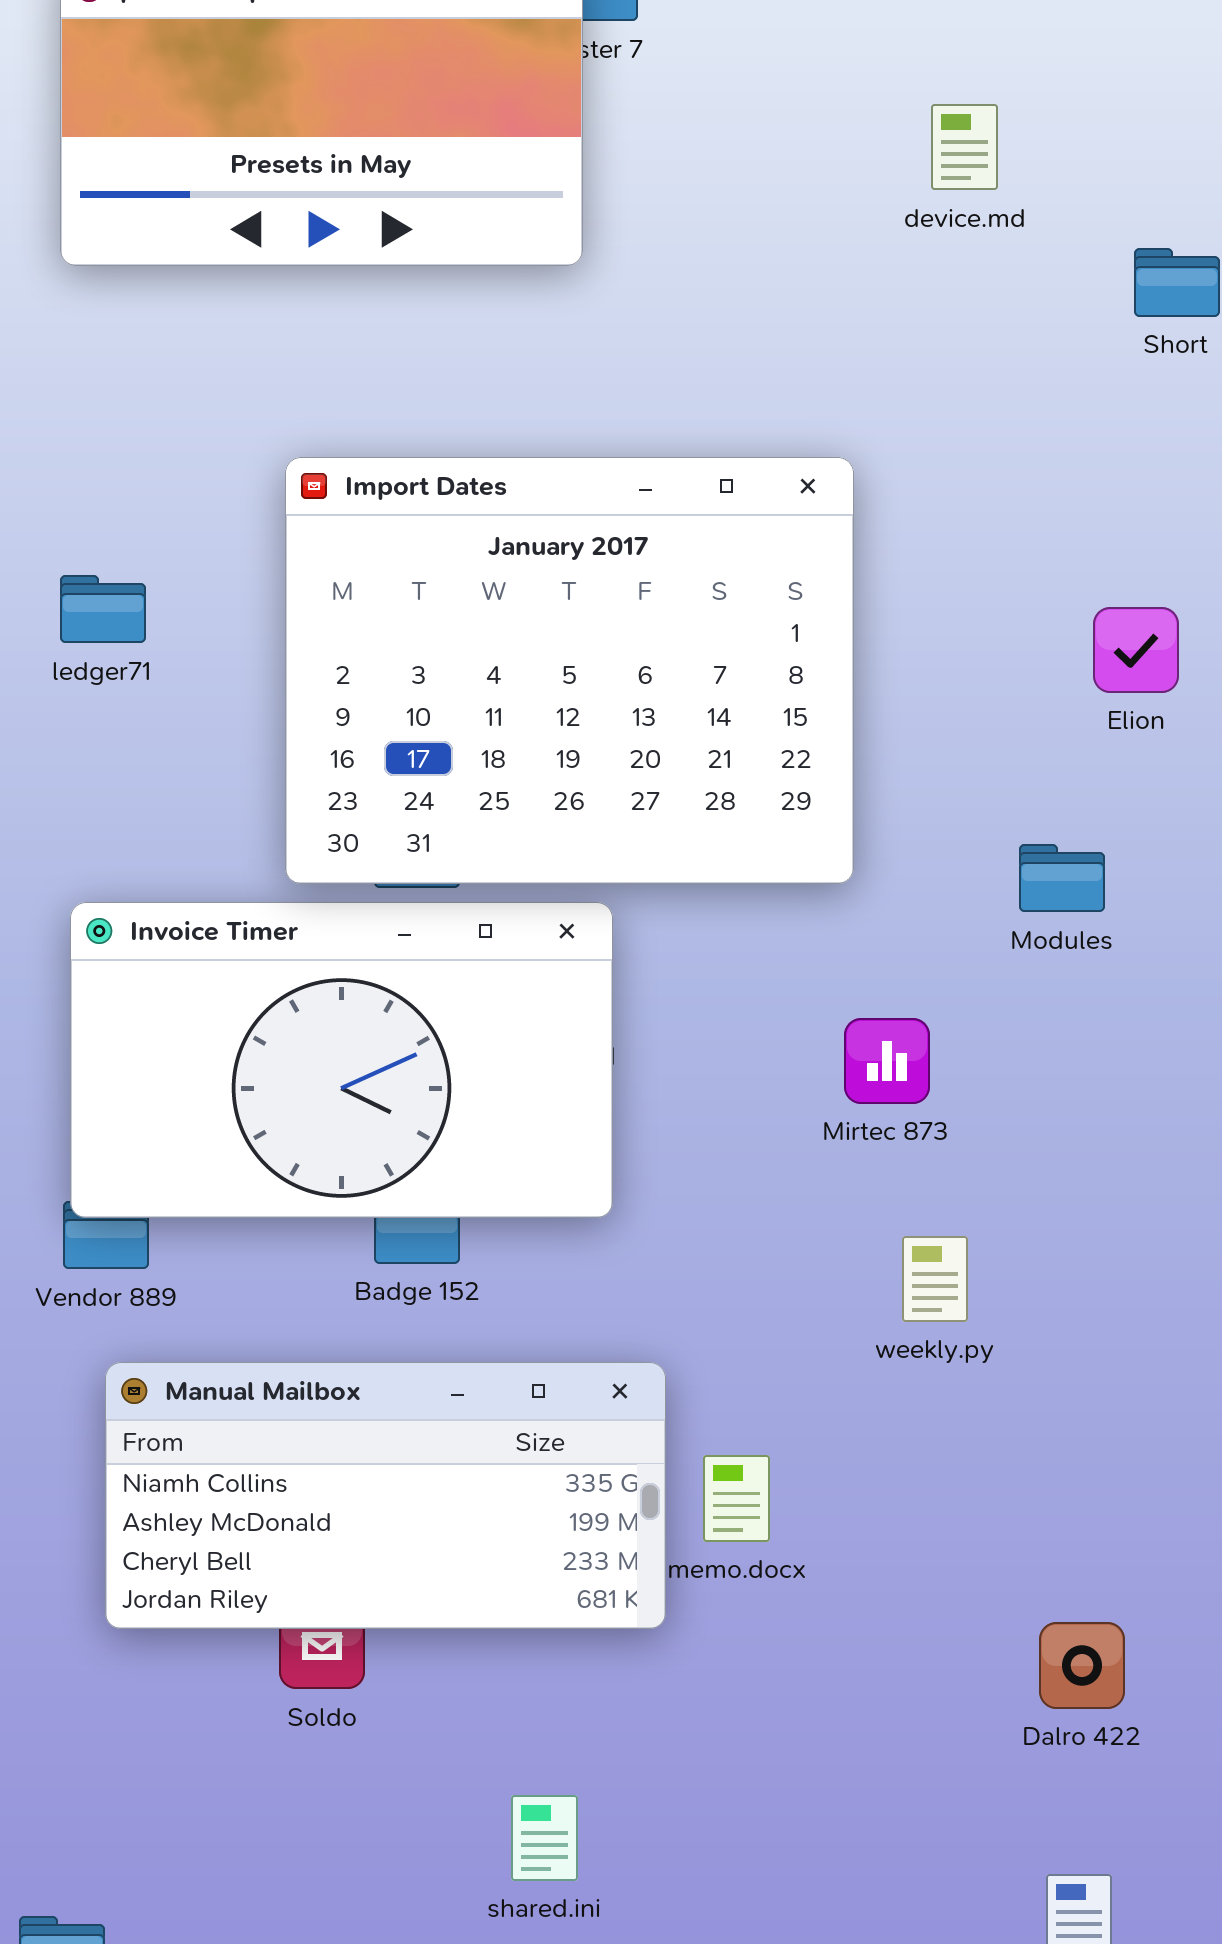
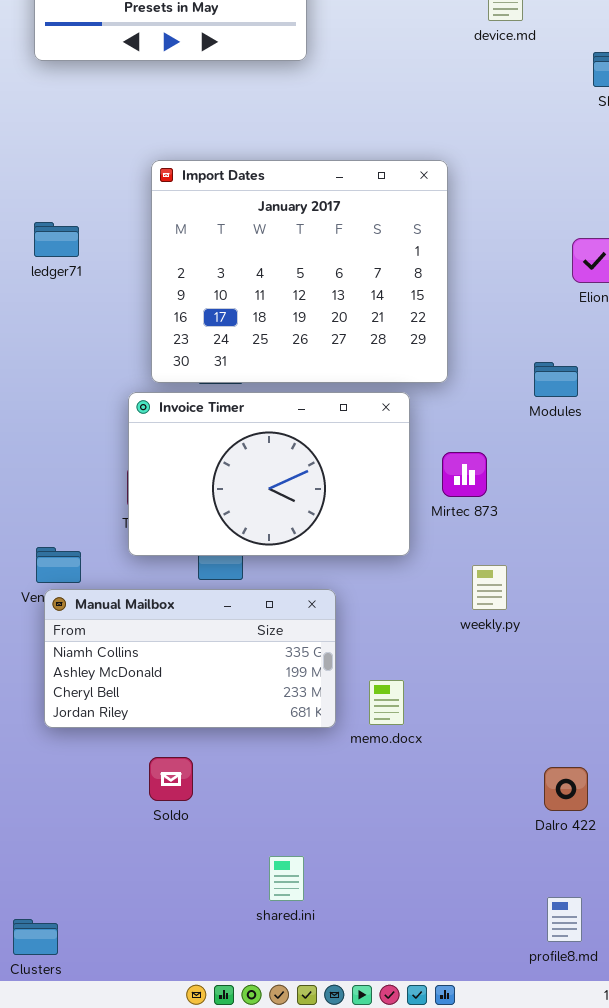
Invoice Timer: [70,902,613,1218] -> [128,392,410,556], moved
Manual Mailbox: [105,1362,666,1629] -> [44,589,336,728], moved

